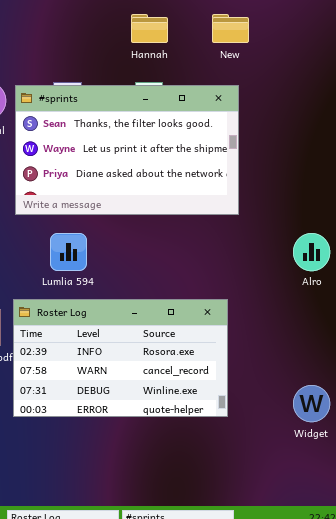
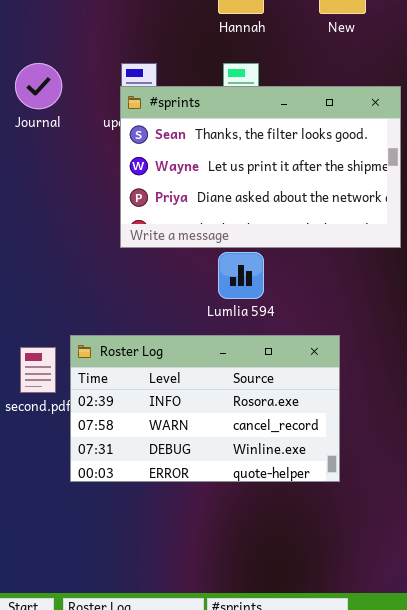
#sprints: [15,85,239,215] -> [120,86,401,248], moved
Lumlia 594: [50,233,87,271] -> [218,252,264,299], moved

